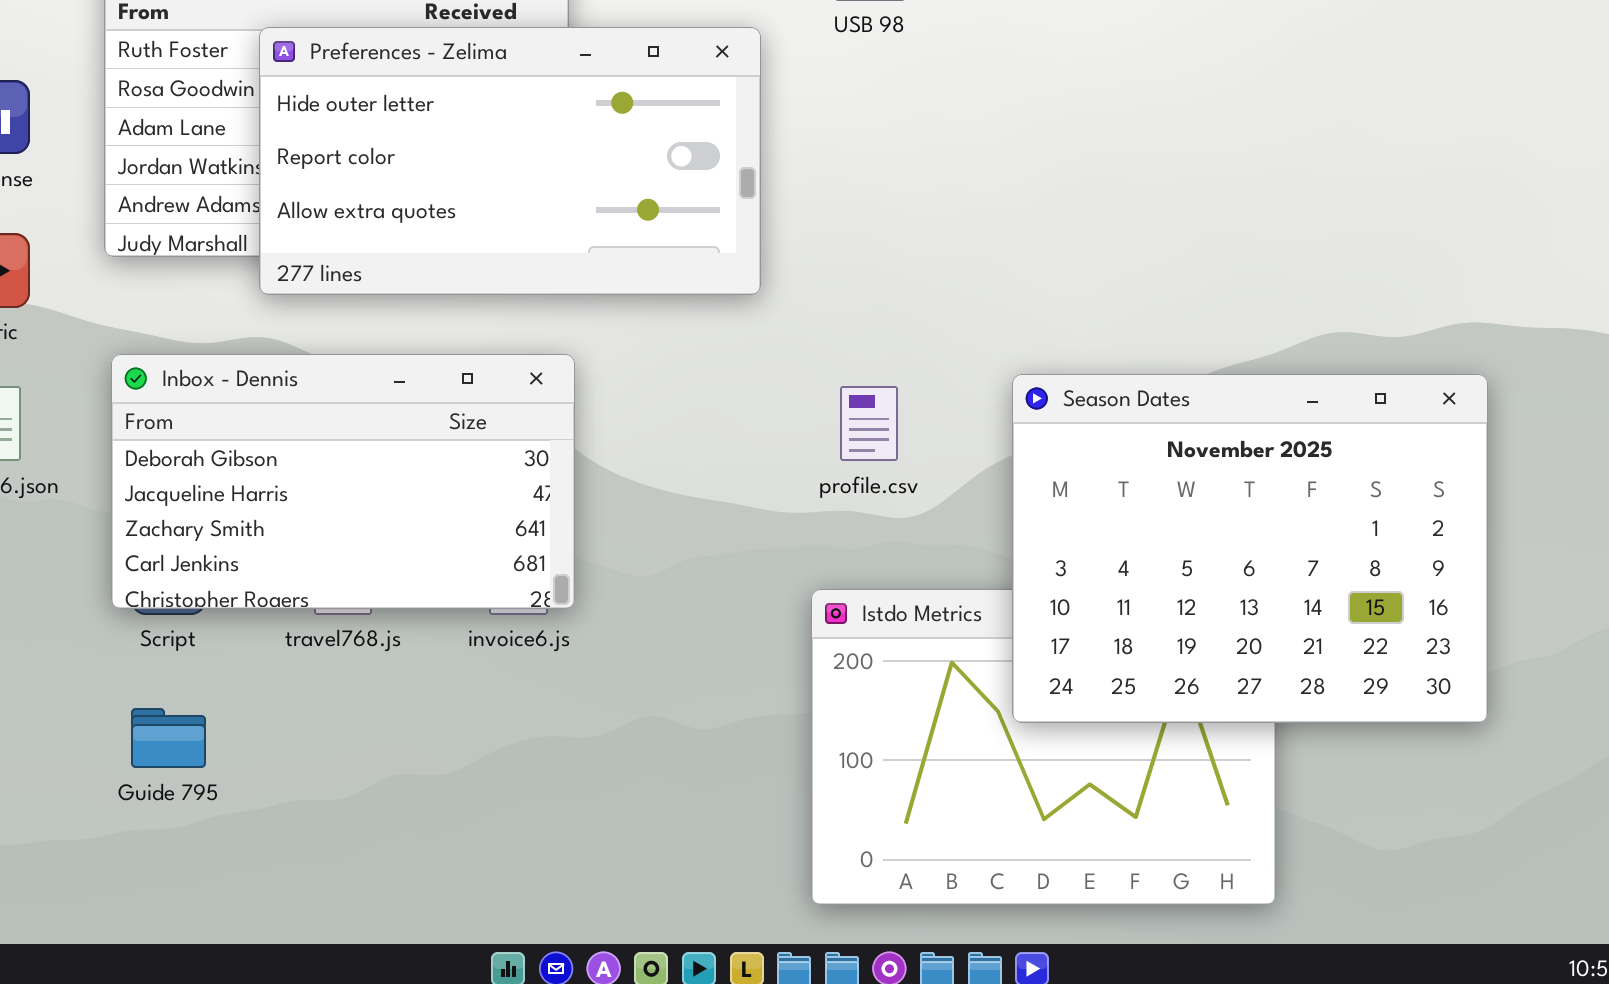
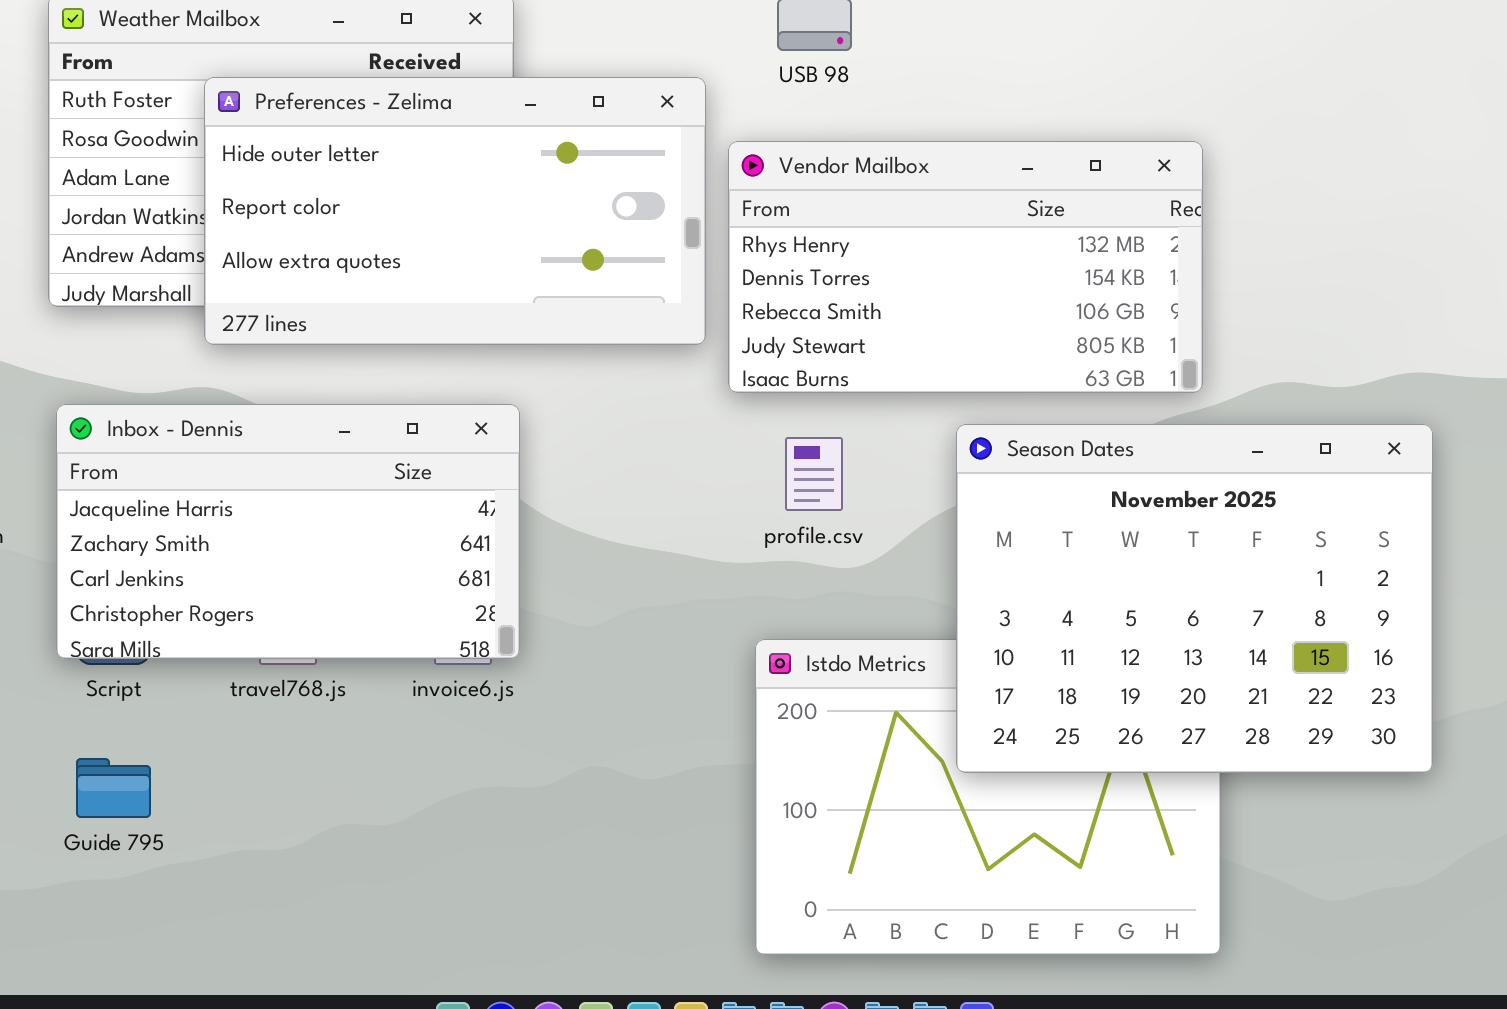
Vendor Mailbox: none -> [728,141,1203,393], opened
Inbox - Dennis: [111,354,575,609] -> [56,404,520,659], scrolled down 1 row

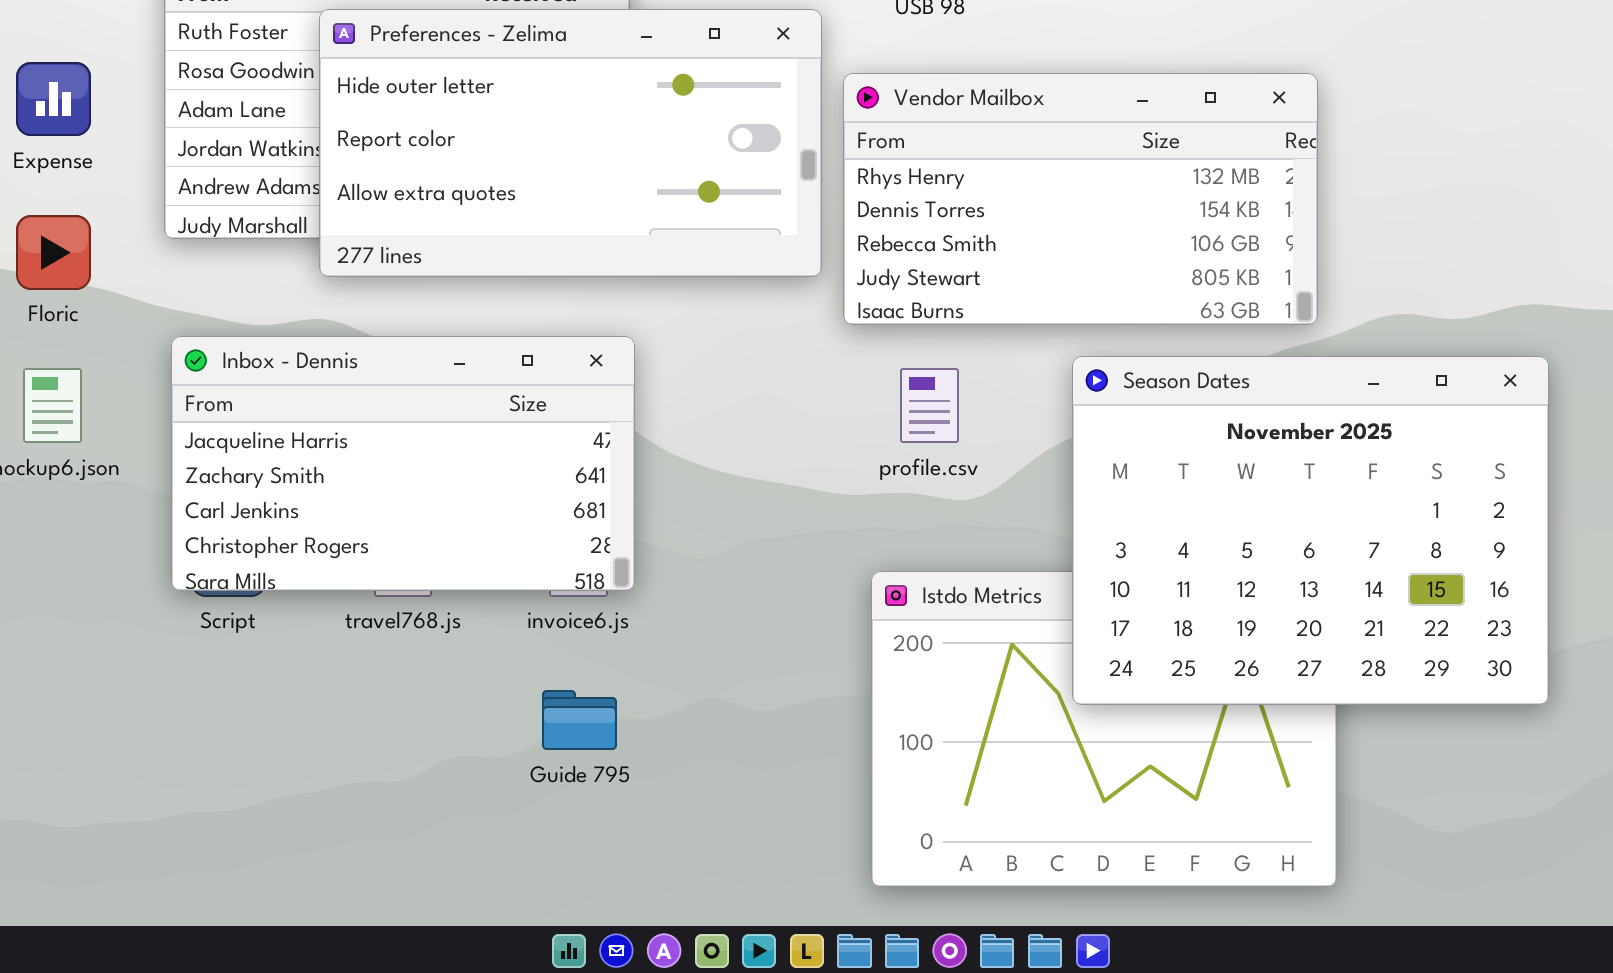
Guide 795: [76,758,151,818] -> [542,690,617,750], moved

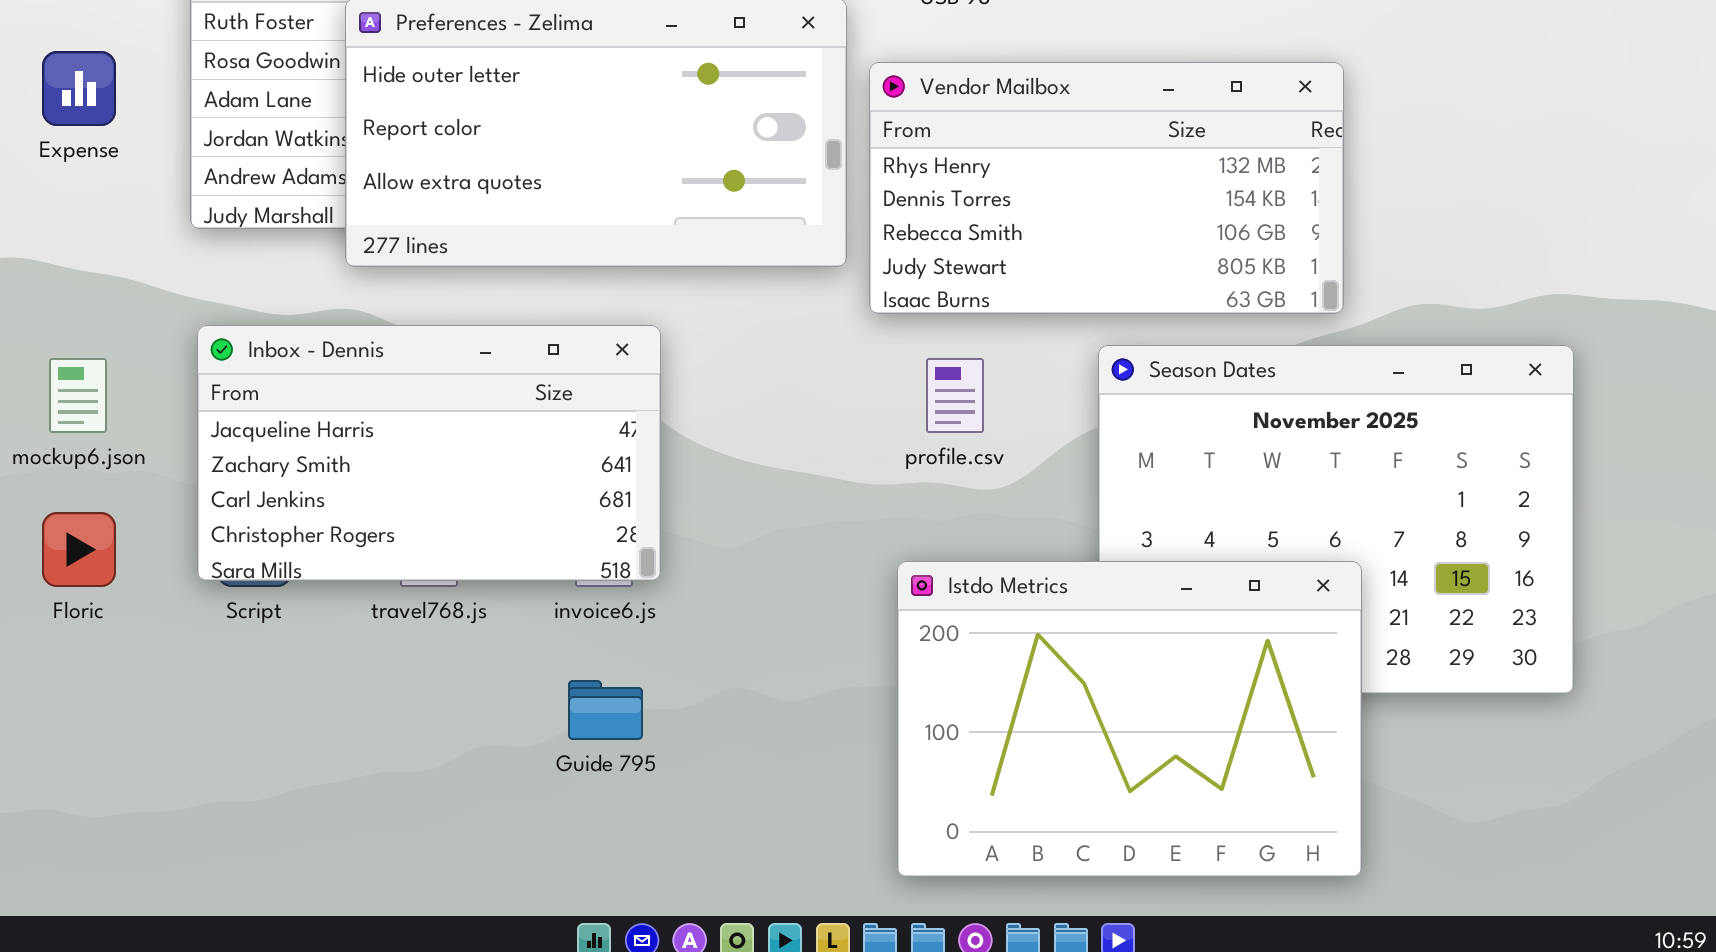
Floric: [16,215,91,290] -> [42,512,116,587], moved
Istdo Metrics: [871,571,1337,887] -> [897,561,1362,877], raised

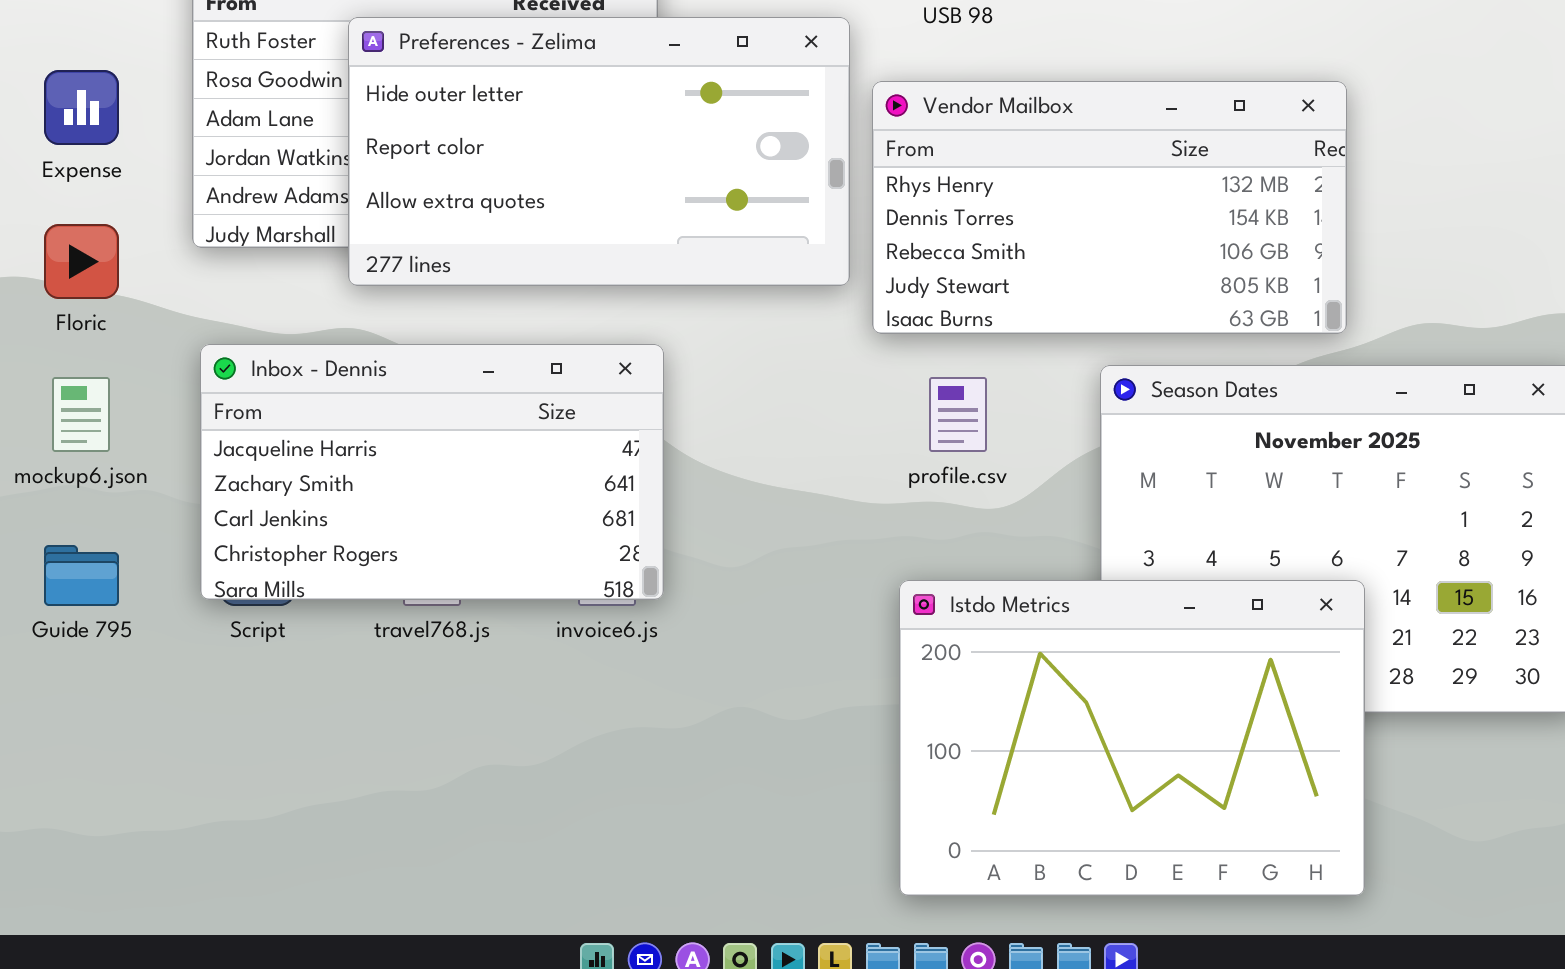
Floric: [42,512,116,587] -> [44,224,119,299], moved
Guide 795: [568,680,643,740] -> [44,545,119,606], moved

